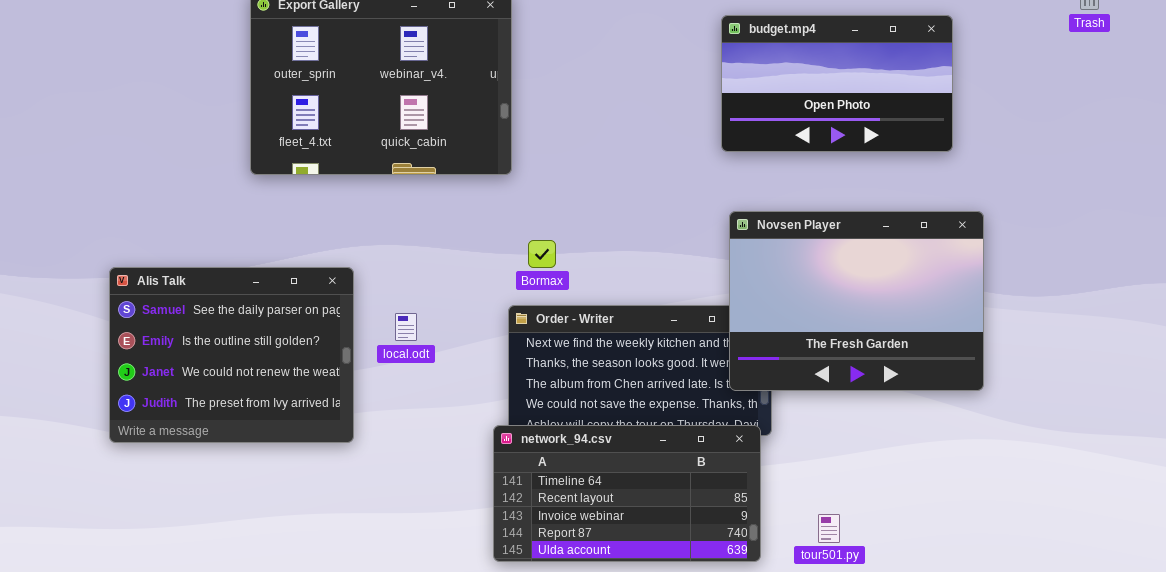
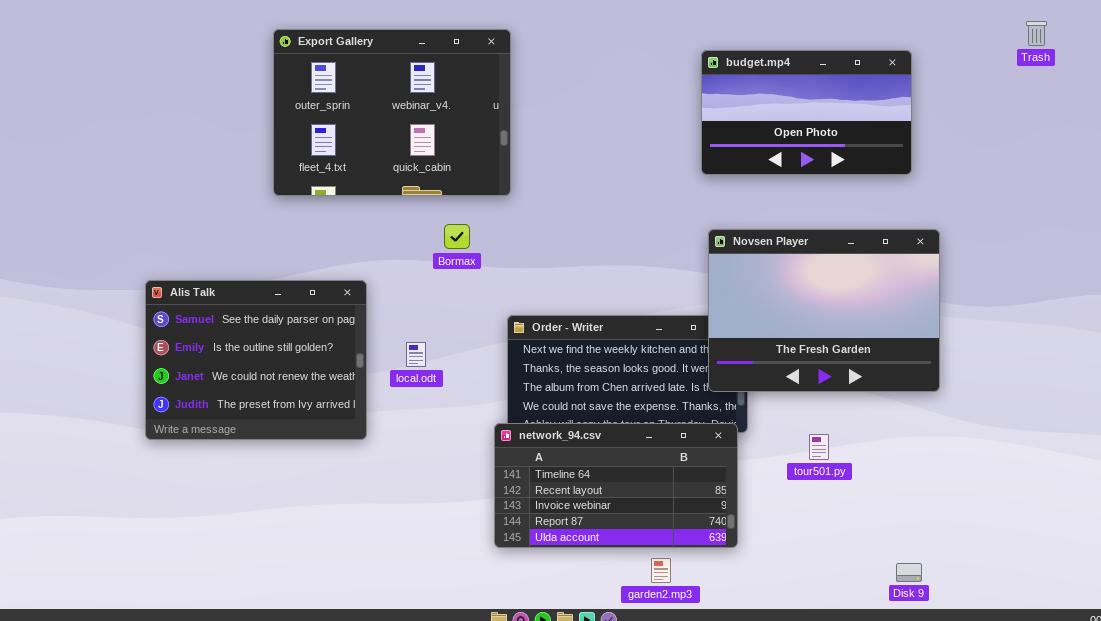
Bormax: [528,240,556,268] -> [444,224,470,249], moved
local.odt: [395,313,417,341] -> [406,342,426,367], moved
tour501.py: [818,514,840,543] -> [809,434,829,460], moved

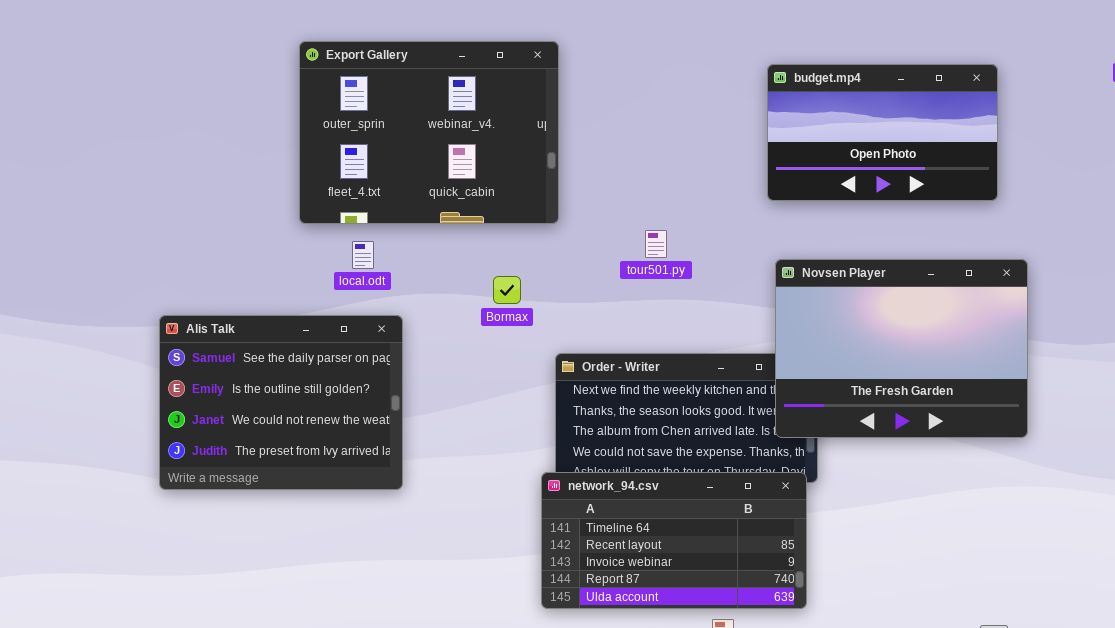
Bormax: [444,224,470,249] -> [493,276,521,304], moved
local.odt: [406,342,426,367] -> [352,241,374,269], moved
tour501.py: [809,434,829,460] -> [645,230,667,258], moved

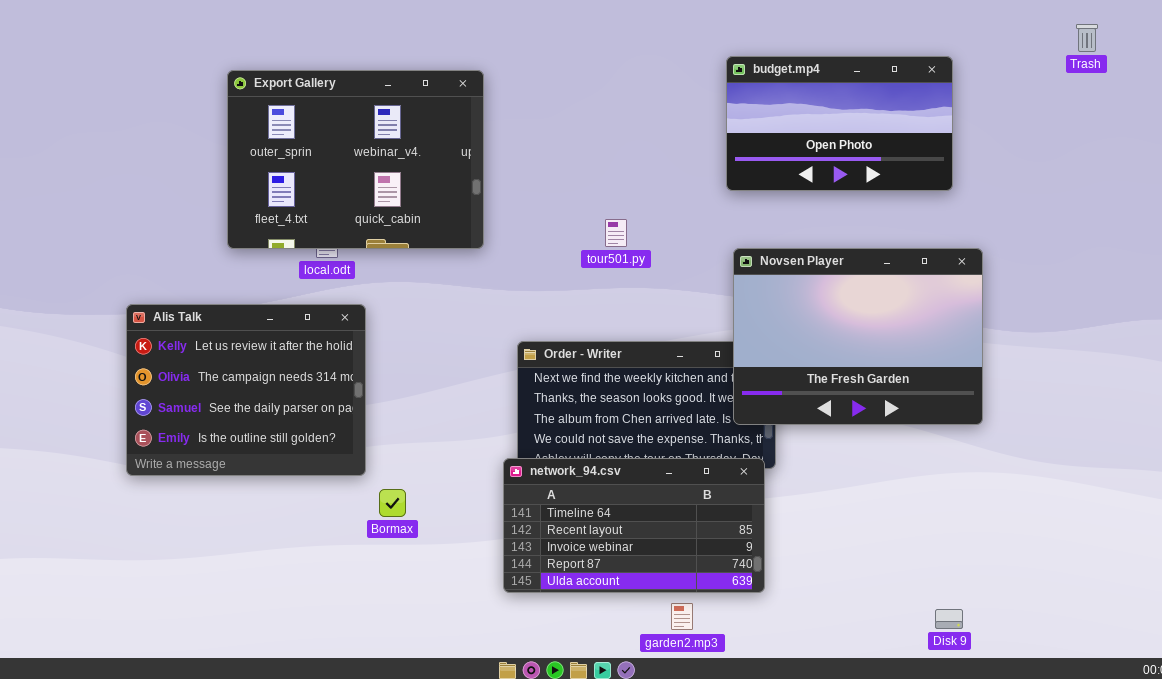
Export Gallery: [299,41,559,224] -> [227,70,484,249], moved
Bormax: [493,276,521,304] -> [379,489,406,517], moved
Alis Talk: [159,315,403,490] -> [126,304,366,476], scrolled up 2 rows

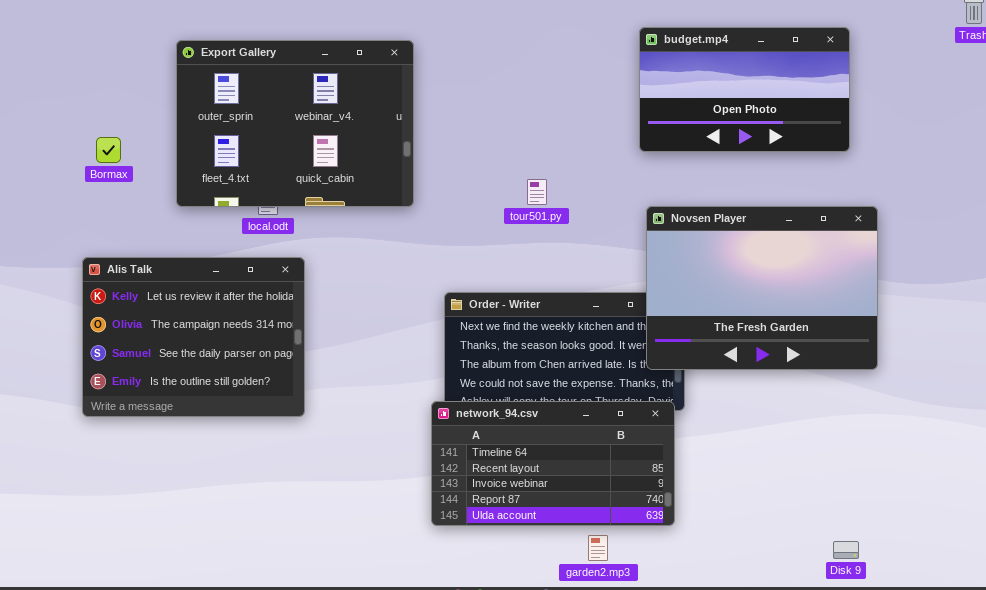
Bormax: [379,489,406,517] -> [96,137,121,163], moved

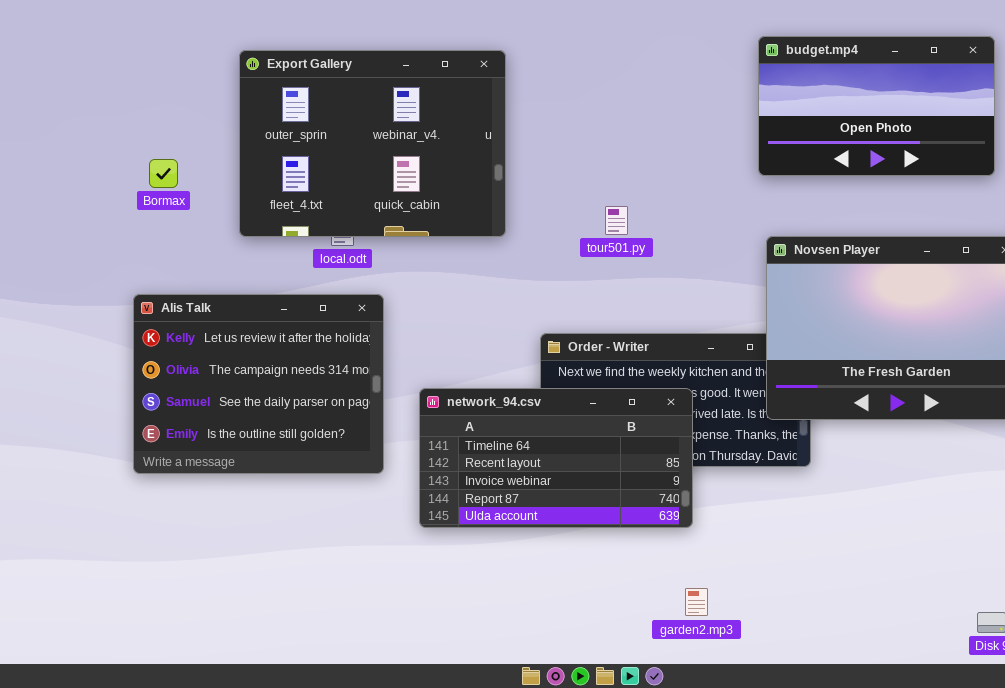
tour501.py: [527,179,547,205] -> [605,206,628,235], moved
network_94.csv: [431,401,675,526] -> [419,388,693,528], moved
garden2.mp3: [588,535,608,561] -> [685,588,708,616], moved

